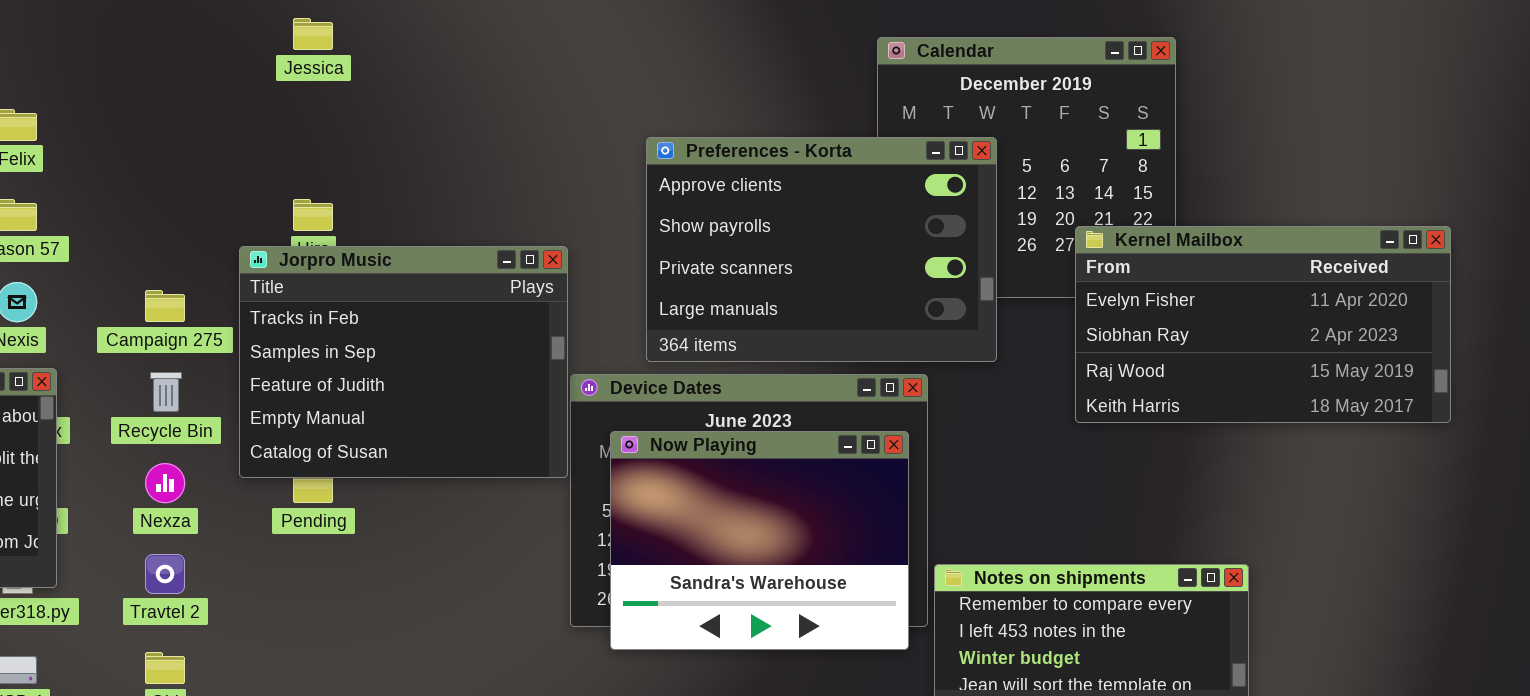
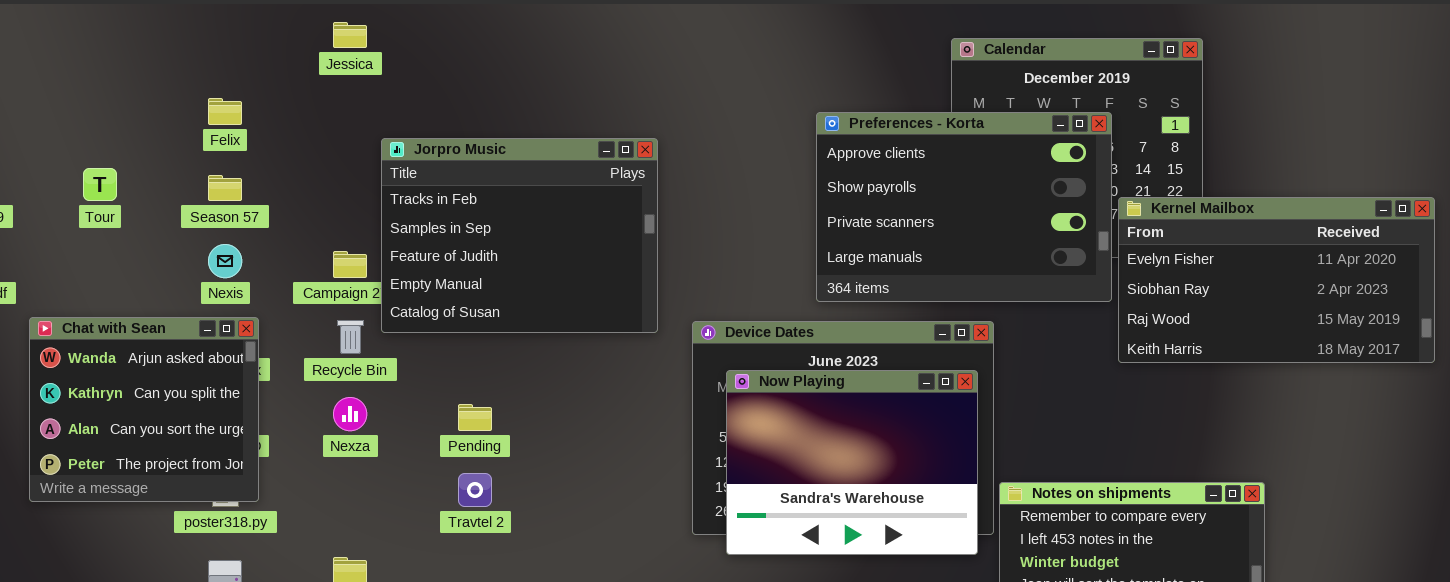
Jessica: [293,18,333,50] -> [333,22,367,48], moved
Preferences - Korta: [646,137,997,362] -> [816,112,1112,302], moved
Jorpro Music: [239,246,568,478] -> [381,138,658,333], moved
Travtel 2: [145,554,185,594] -> [458,473,492,507], moved

